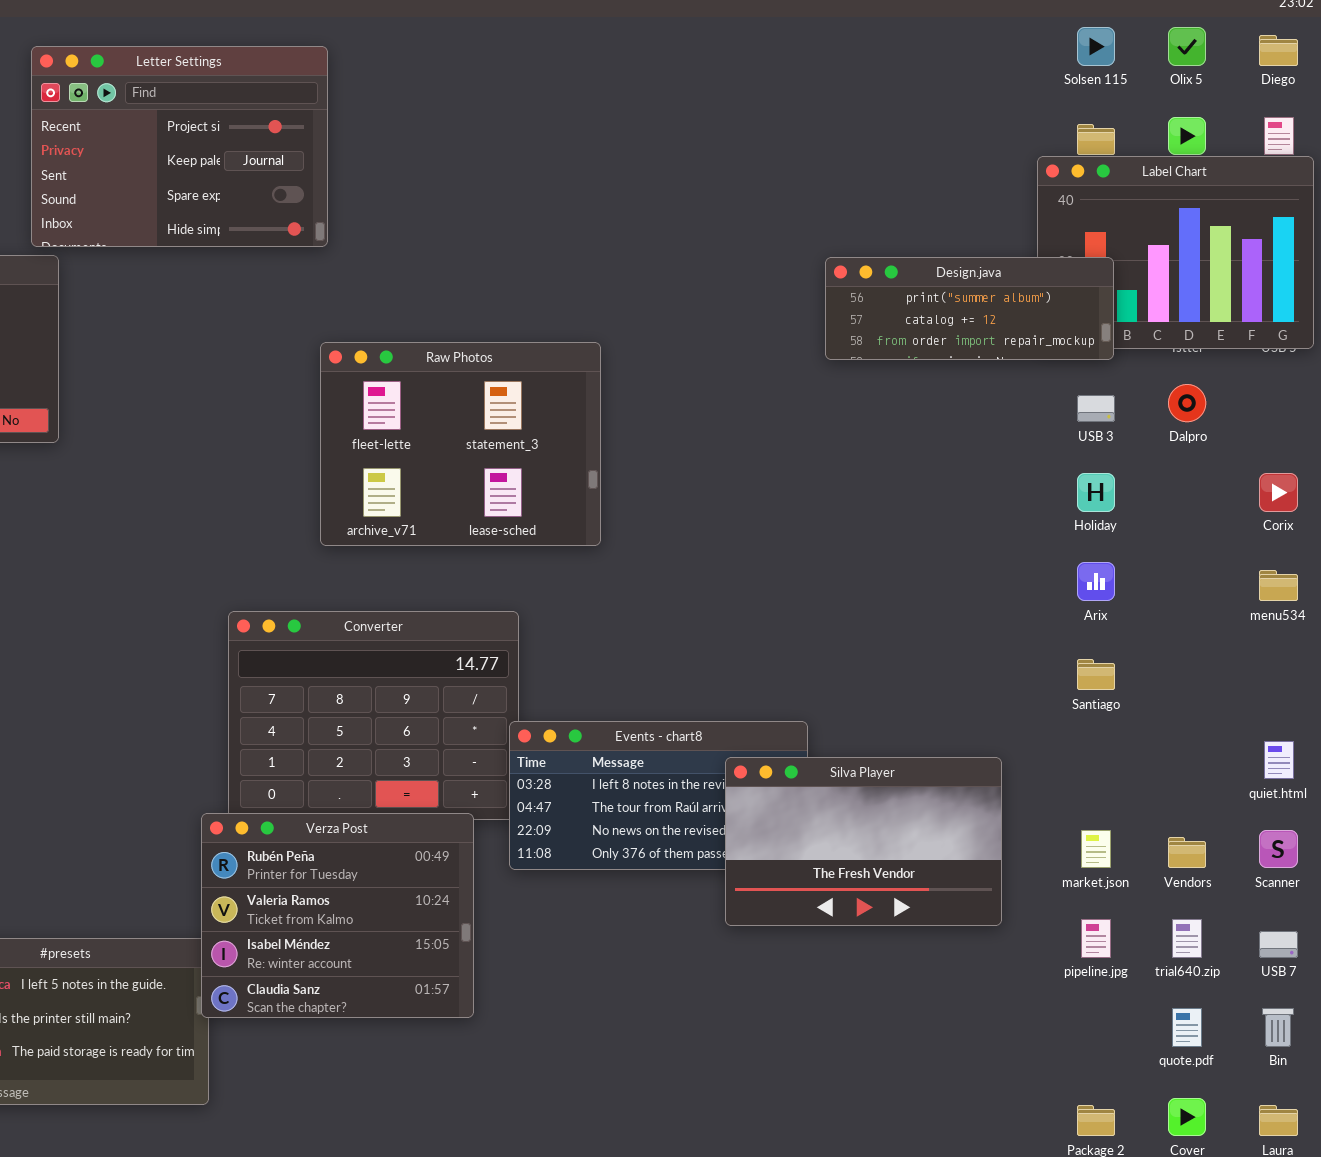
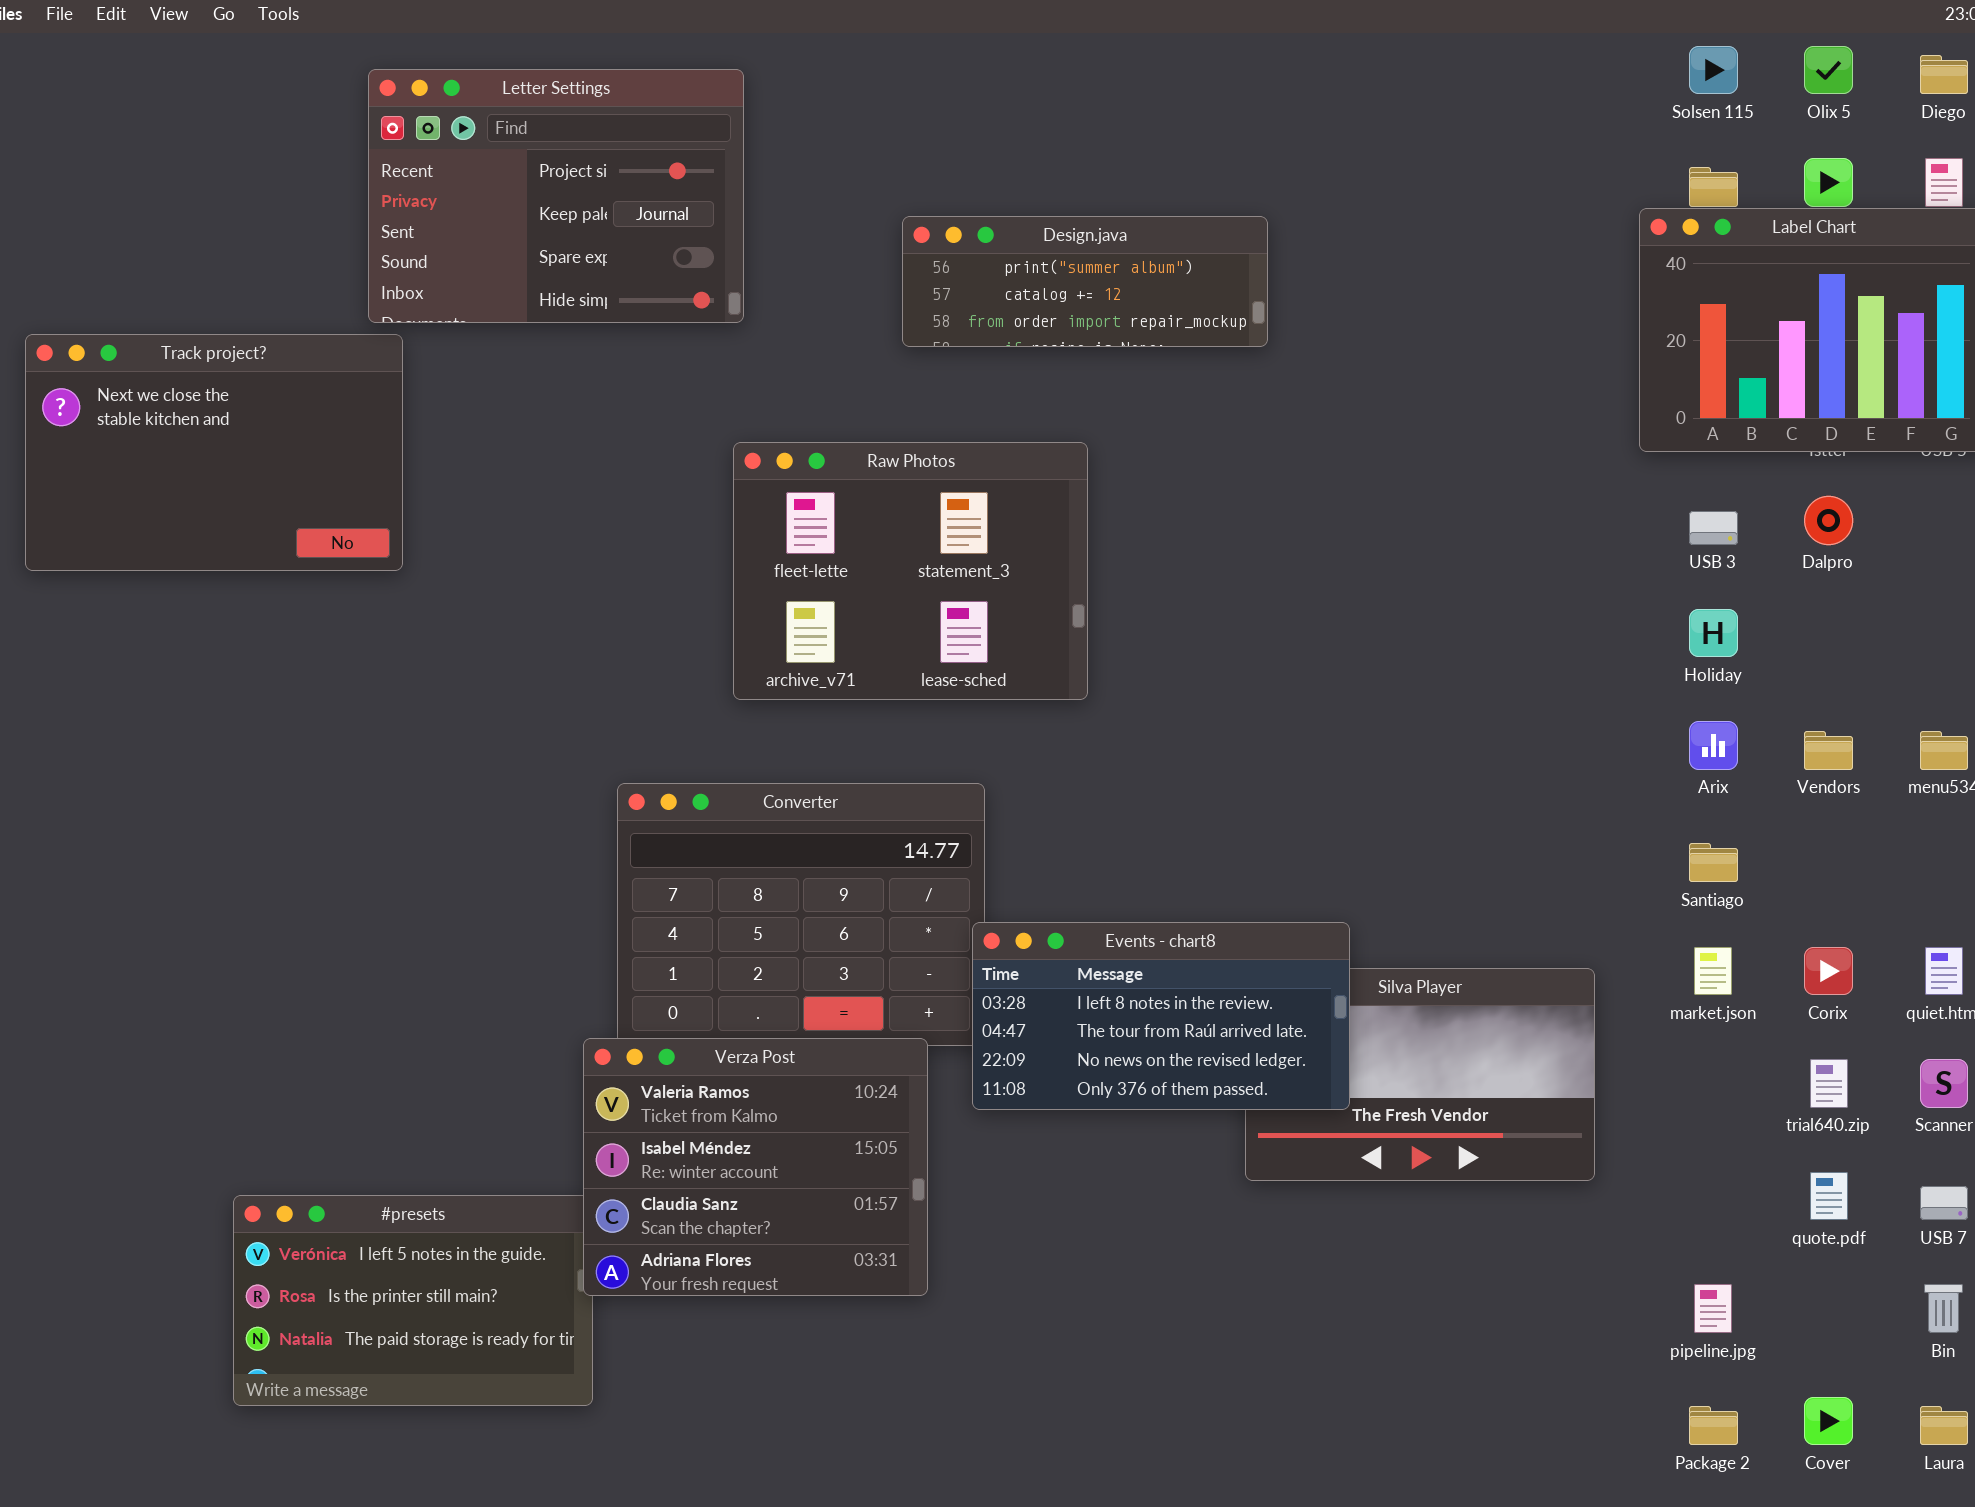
Design.java: [825,257,1114,360] -> [902,216,1268,347], moved
Corix: [1259,473,1298,512] -> [1804,947,1853,995], moved
Events - chart8: [509,721,808,870] -> [972,922,1350,1110], raised
Verza Post: [201,813,474,1018] -> [583,1038,928,1296], scrolled down 1 row
market.json: [1081,830,1111,868] -> [1694,947,1732,995], moved
Vendors: [1168,837,1206,868] -> [1804,731,1853,770], moved
pipeline.jpg: [1081,919,1111,958] -> [1694,1284,1732,1333], moved
trial640.zip: [1172,919,1202,958] -> [1810,1059,1848,1108], moved
quote.pdf: [1172,1008,1202,1047] -> [1810,1172,1848,1220], moved

